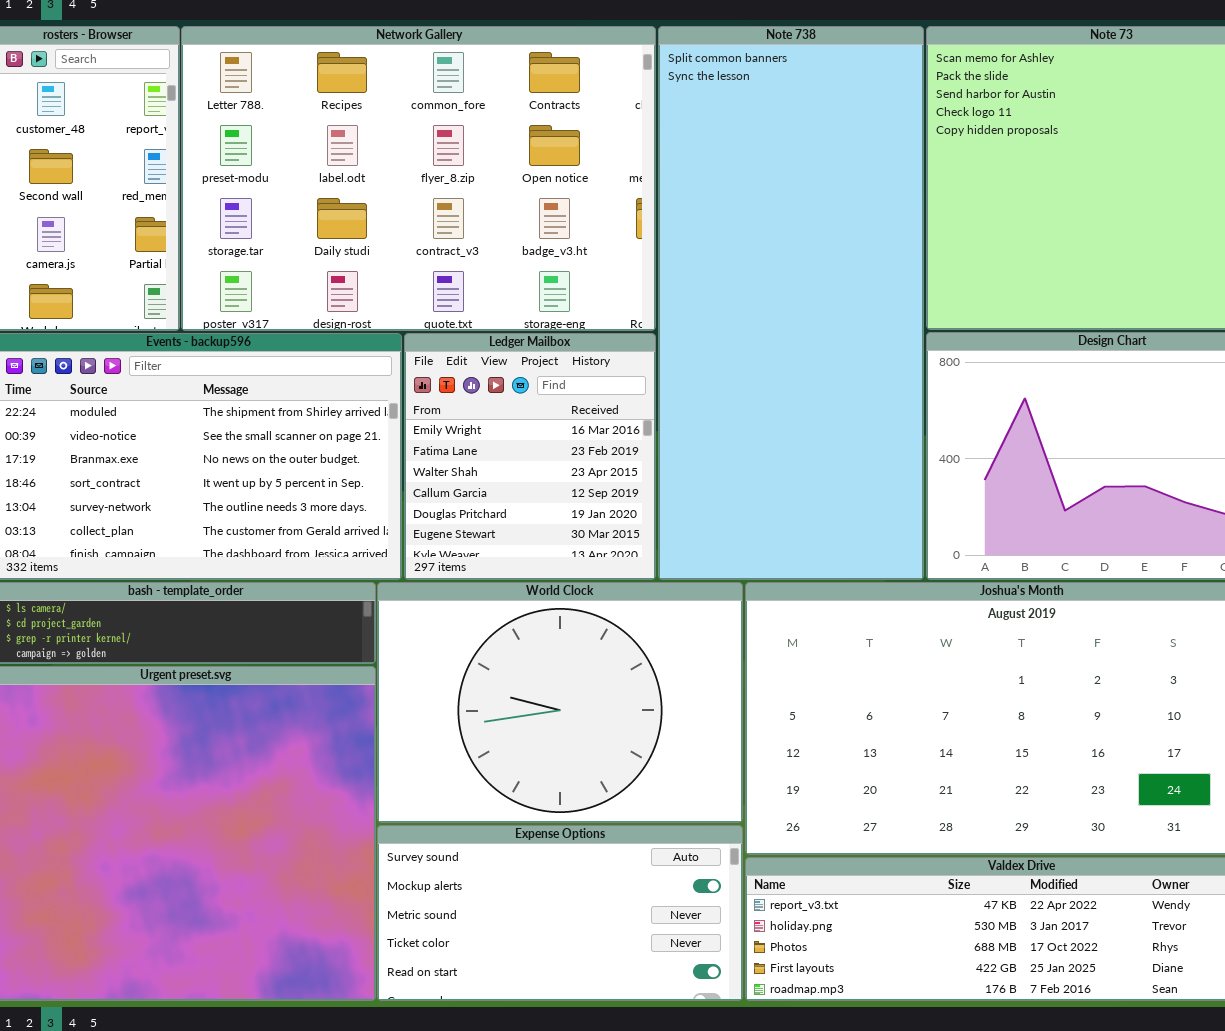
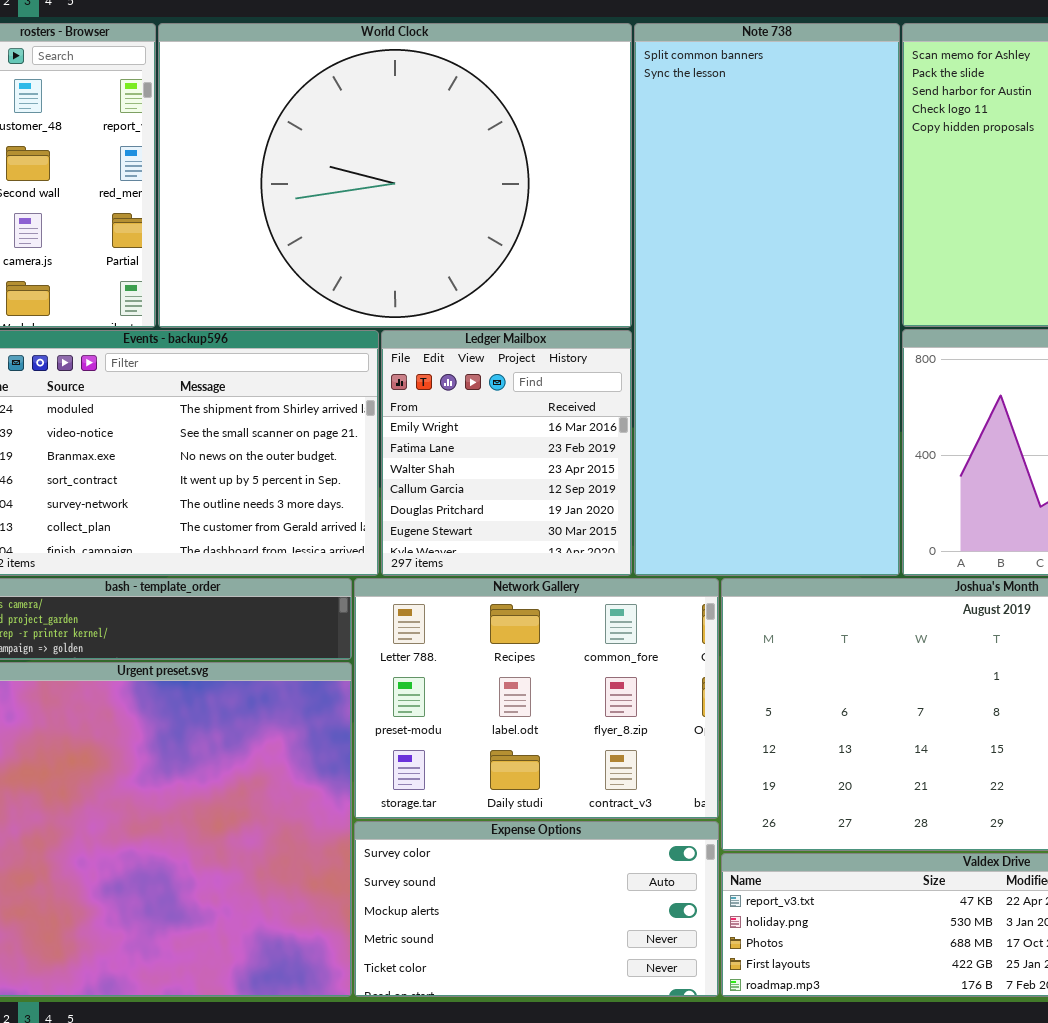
Network Gallery: [181,26,656,331] -> [354,578,719,819], moved, resized
World Clock: [377,582,743,823] -> [158,23,632,328], moved, resized
Expense Options: [377,825,743,1001] -> [354,821,719,997], scrolled up 1 row

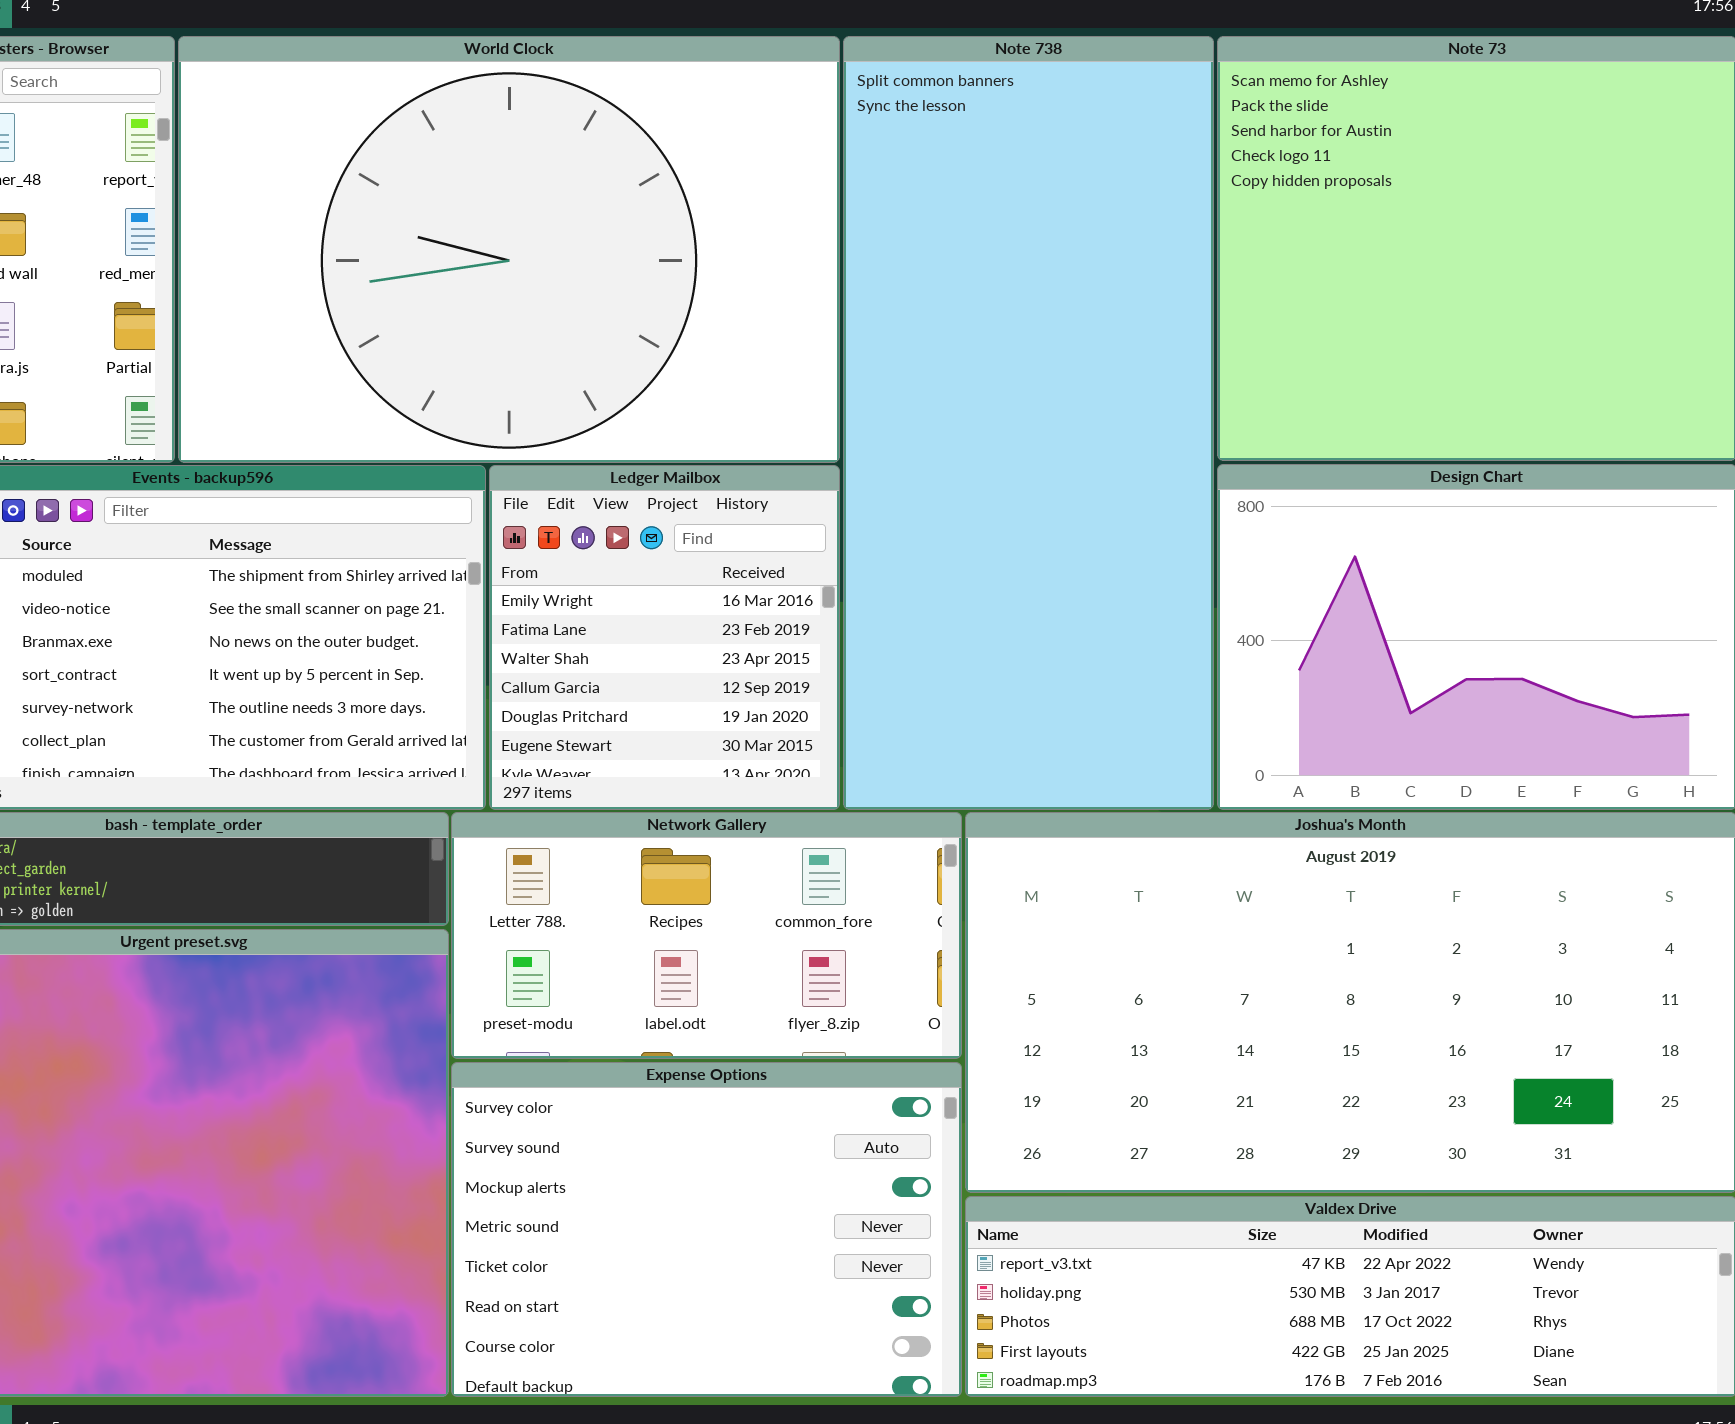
Network Gallery: [354,578,719,819] -> [451,812,962,1059], resized
Expense Options: [354,821,719,997] -> [451,1062,962,1397], resized

